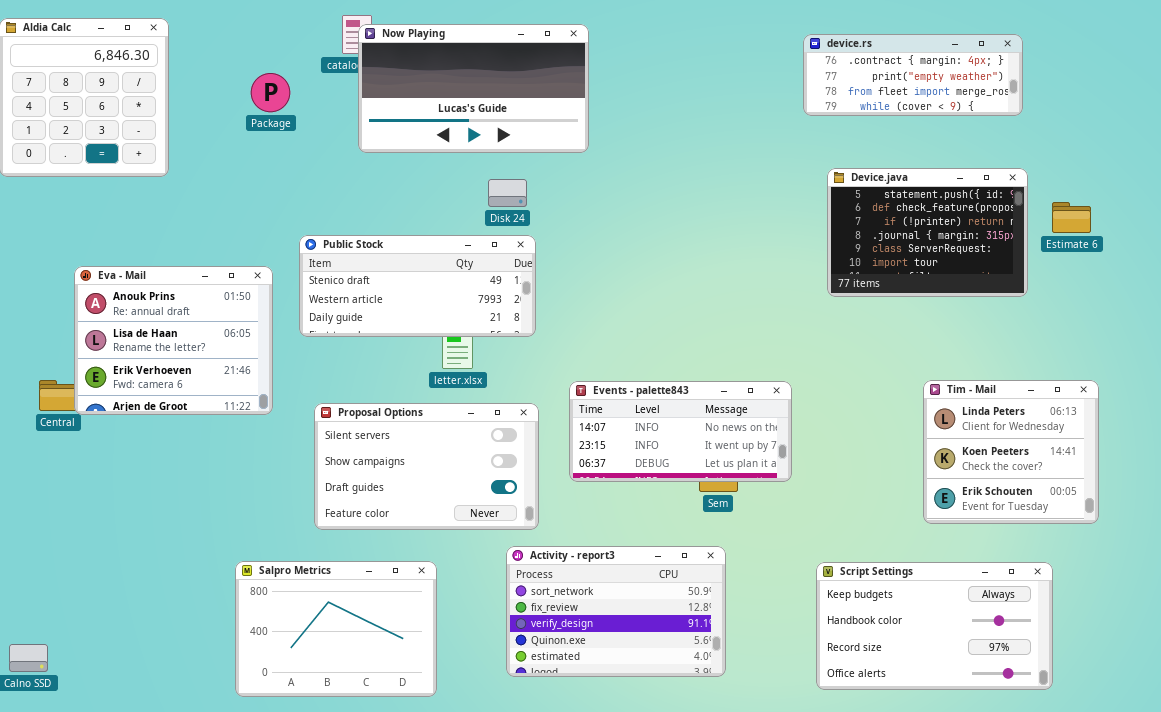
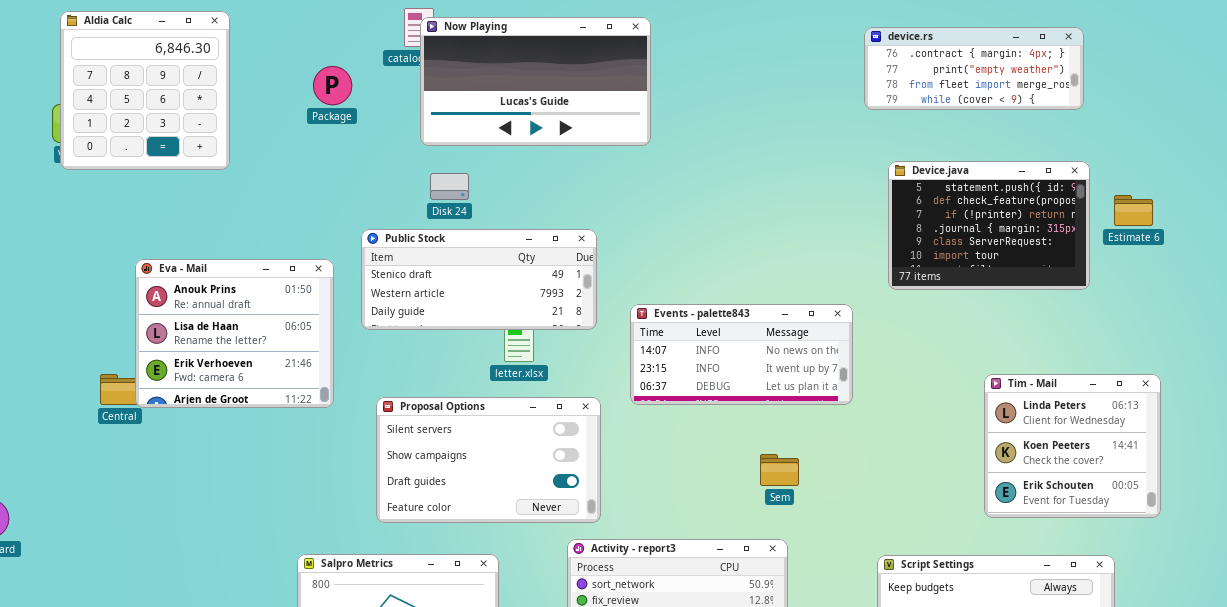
Disk 24: [488,179,527,207] -> [430,173,469,200], moved
Events - palette843: [569,381,792,482] -> [630,304,853,405], moved

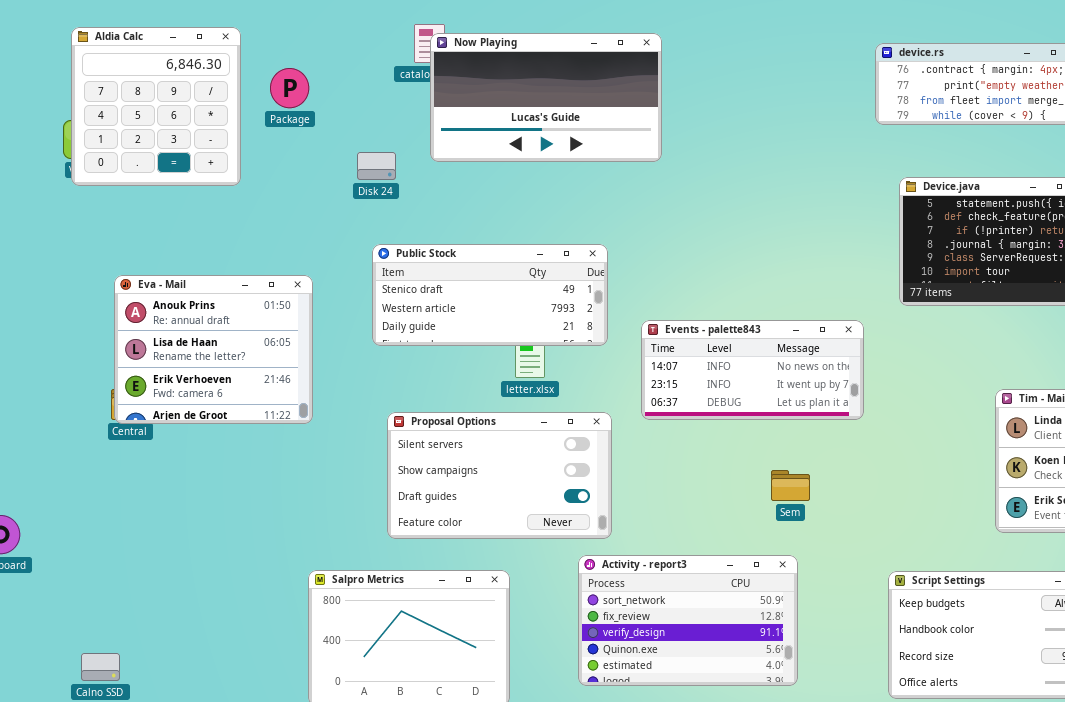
Package: [313,66,352,105] -> [270,68,309,108], moved
Disk 24: [430,173,469,200] -> [357,152,396,180], moved
Eva - Mail: [135,259,334,408] -> [114,275,313,424], moved

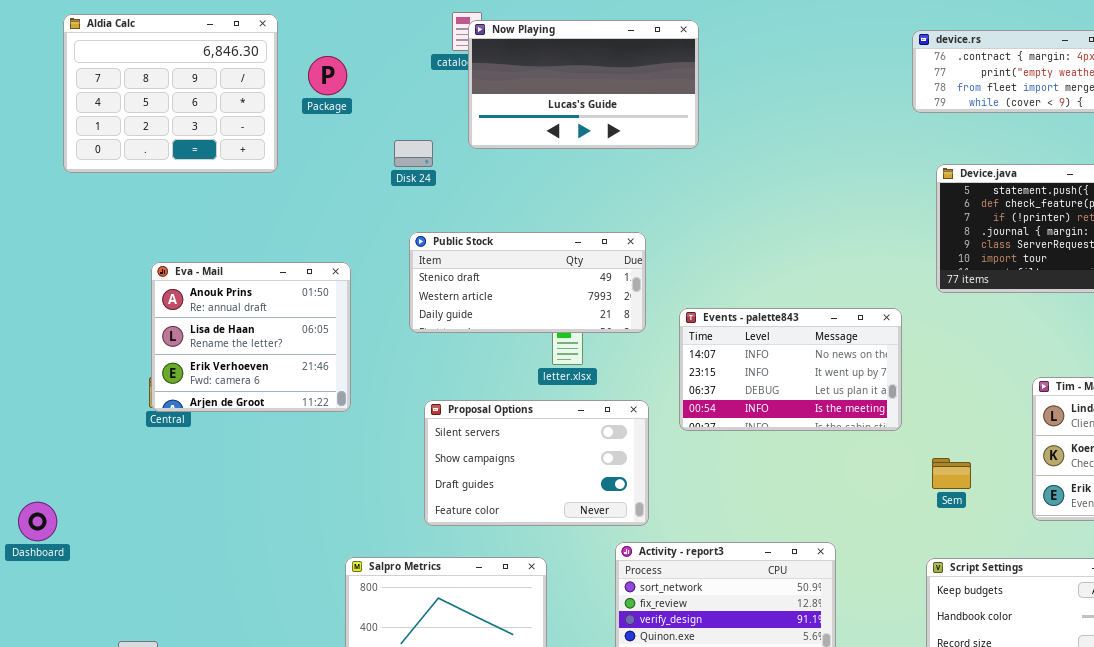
Aldia Calc: [71,27,241,186] -> [63,14,278,173], resized
Events - palette843: [641,320,864,420] -> [679,308,902,431], resized
Sem: [771,470,810,501] -> [932,458,971,489], moved

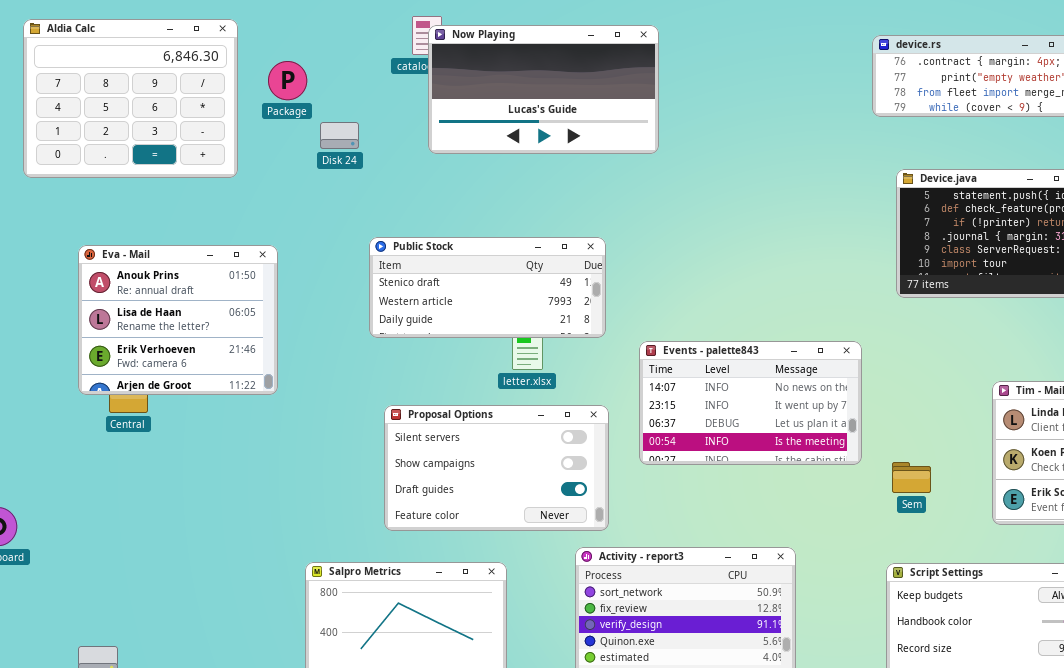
Disk 24: [394,140,433,167] -> [320,122,359,149], moved
Eva - Mail: [151,262,351,412] -> [78,245,278,395], moved
Events - palette843: [679,308,902,431] -> [639,341,862,465], moved

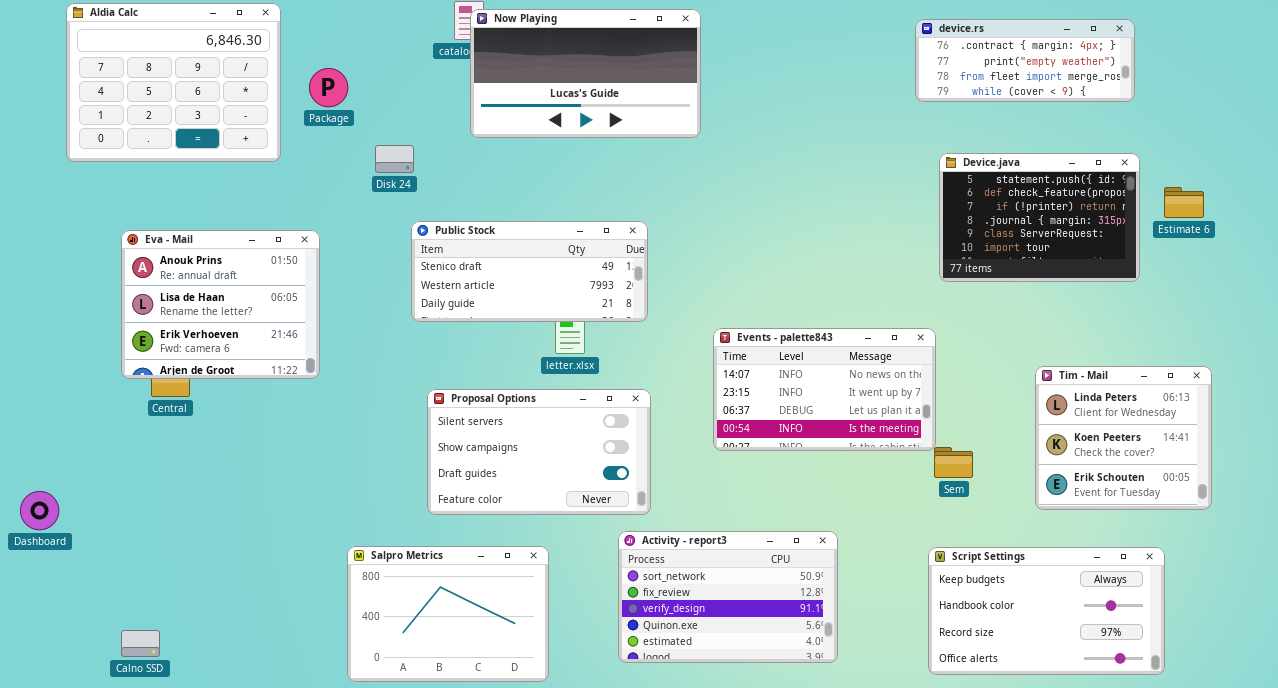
Package: [268,61,307,100] -> [309,68,348,107], moved
Disk 24: [320,122,359,149] -> [375,145,414,173], moved
Events - palette843: [639,341,862,465] -> [713,328,936,451], moved

